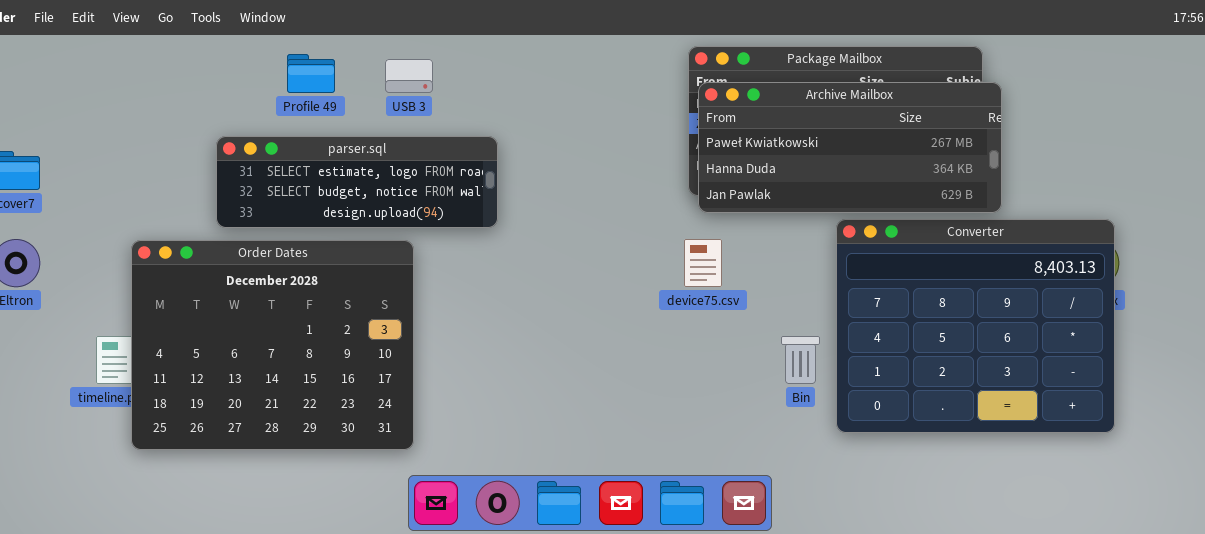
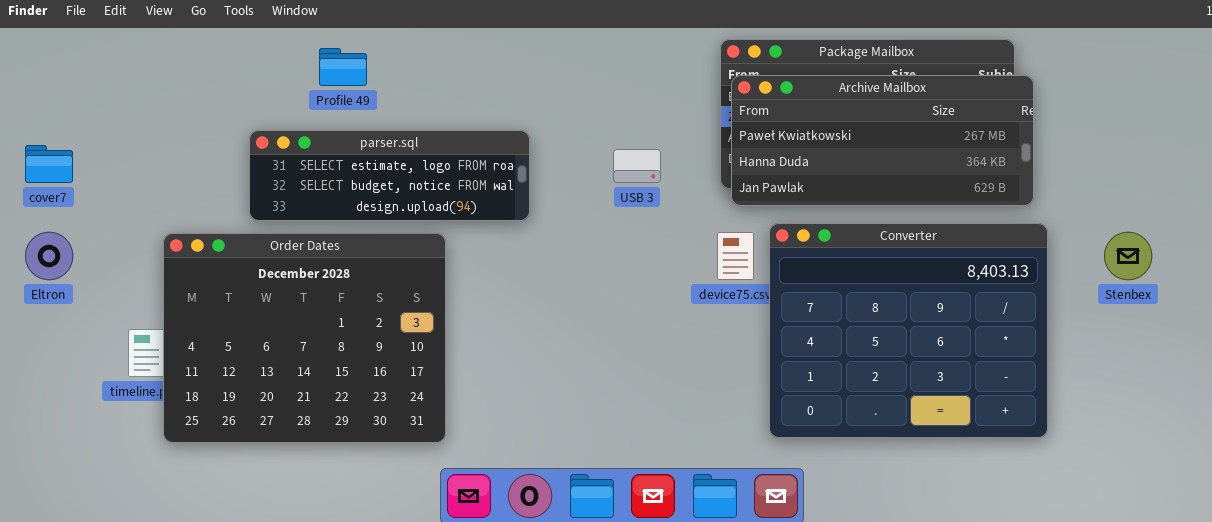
USB 3: [385,59,433,93] -> [613,149,661,183], moved
Converter: [836,219,1115,433] -> [769,223,1048,438], moved

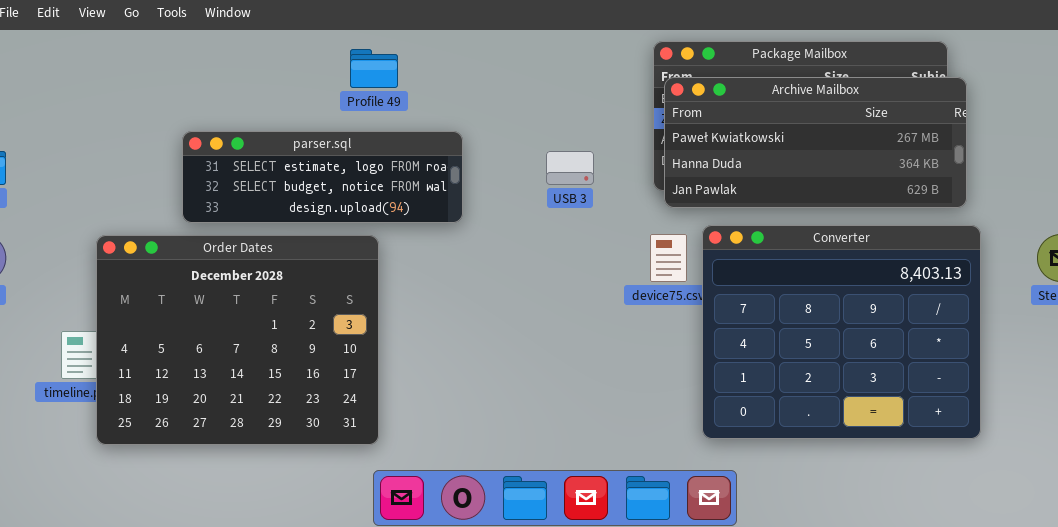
Profile 49: [319,48,367,86] -> [350,49,398,88], moved

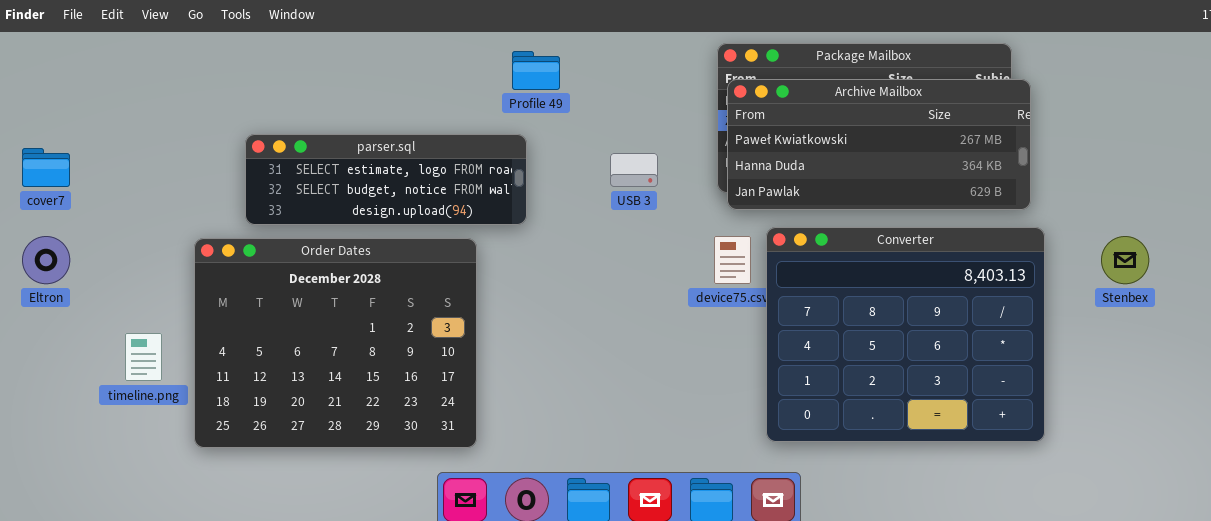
Profile 49: [350,49,398,88] -> [512,51,560,90], moved
Order Dates: [96,235,379,445] -> [194,238,477,448], moved

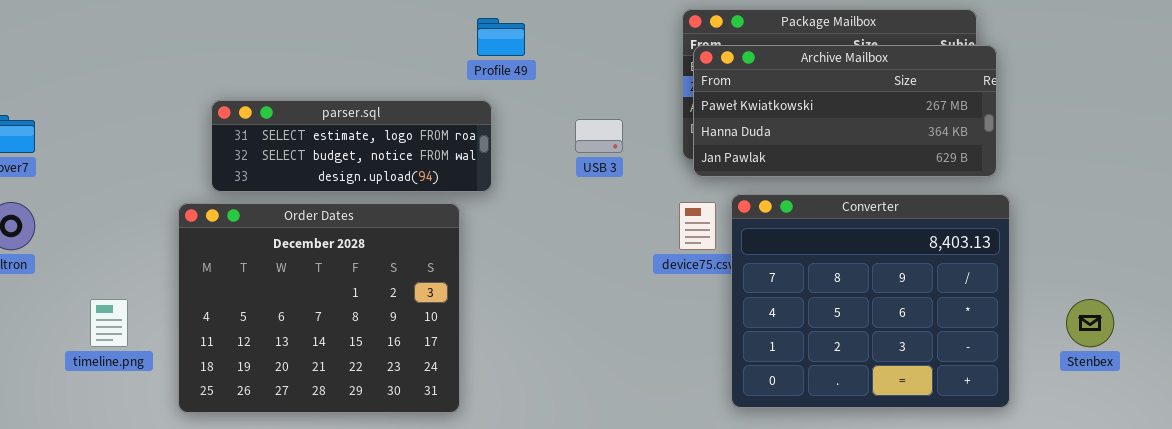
Stenbex: [1101,236,1149,284] -> [1066,299,1114,347], moved
Order Dates: [194,238,477,448] -> [178,203,460,413], moved

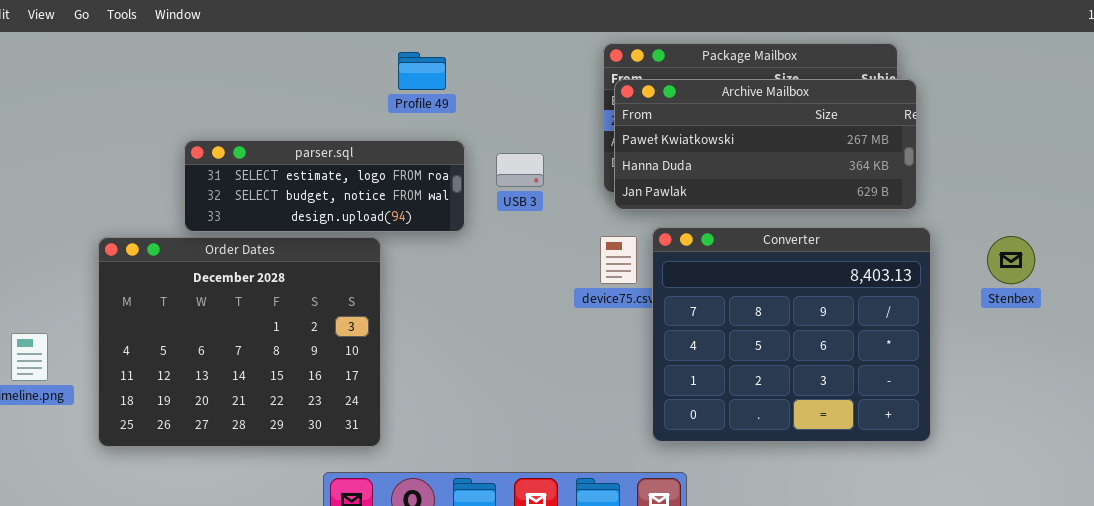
parser.sql: [211,100,492,192] -> [184,140,465,232], moved
Stenbex: [1066,299,1114,347] -> [987,236,1035,284], moved

